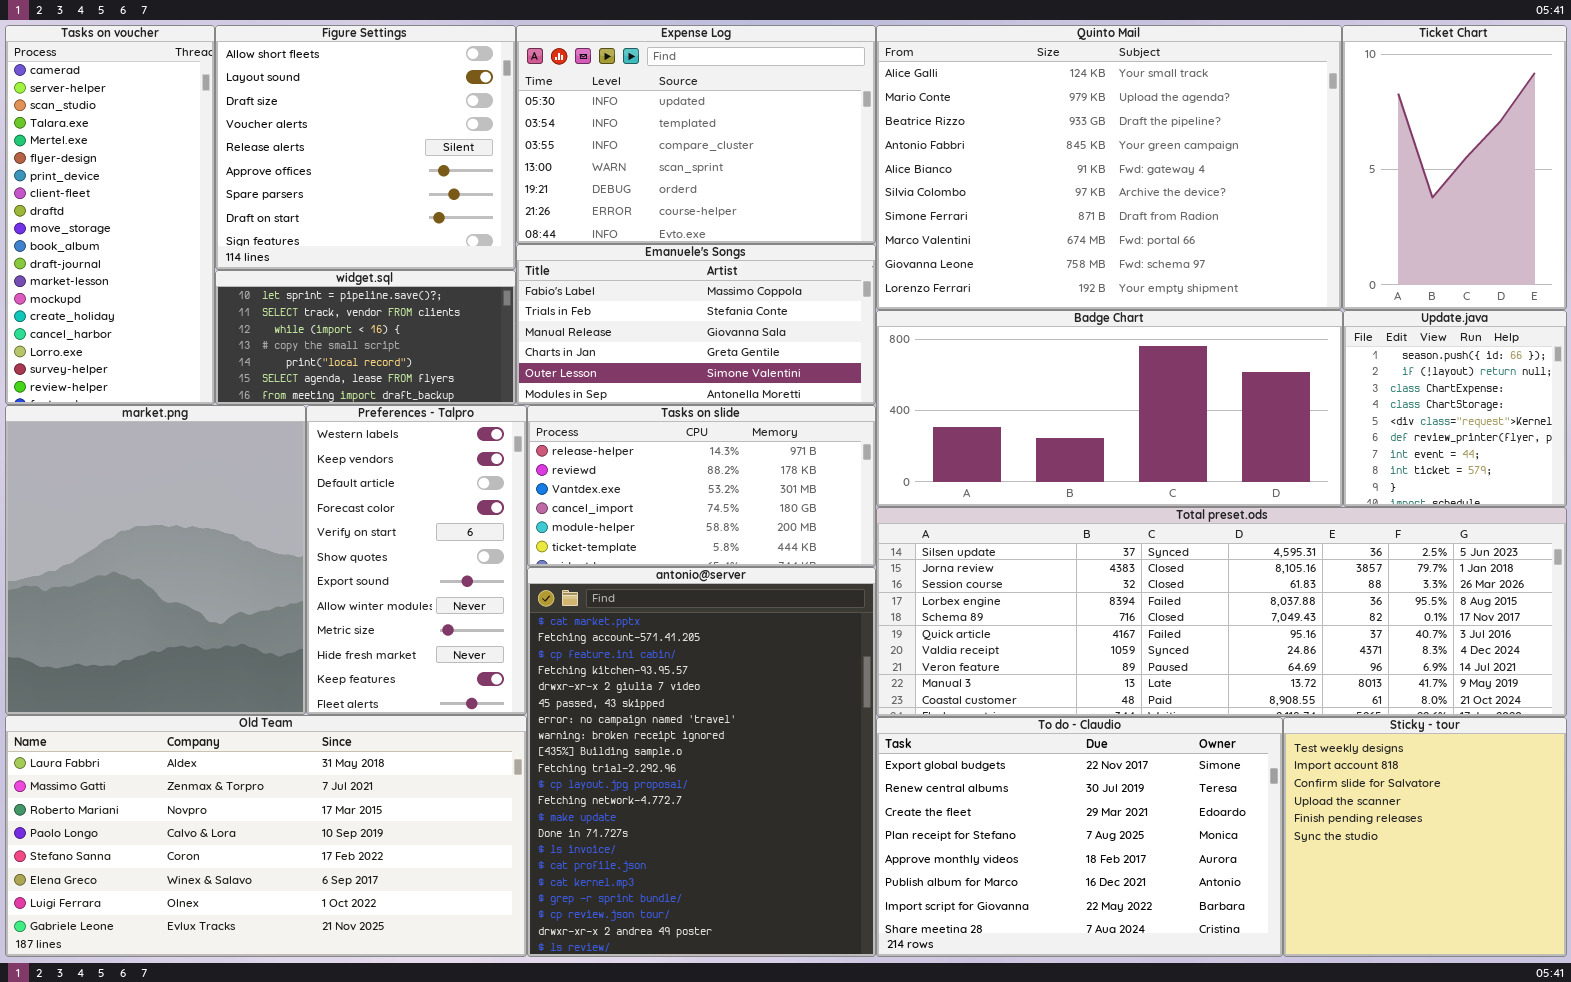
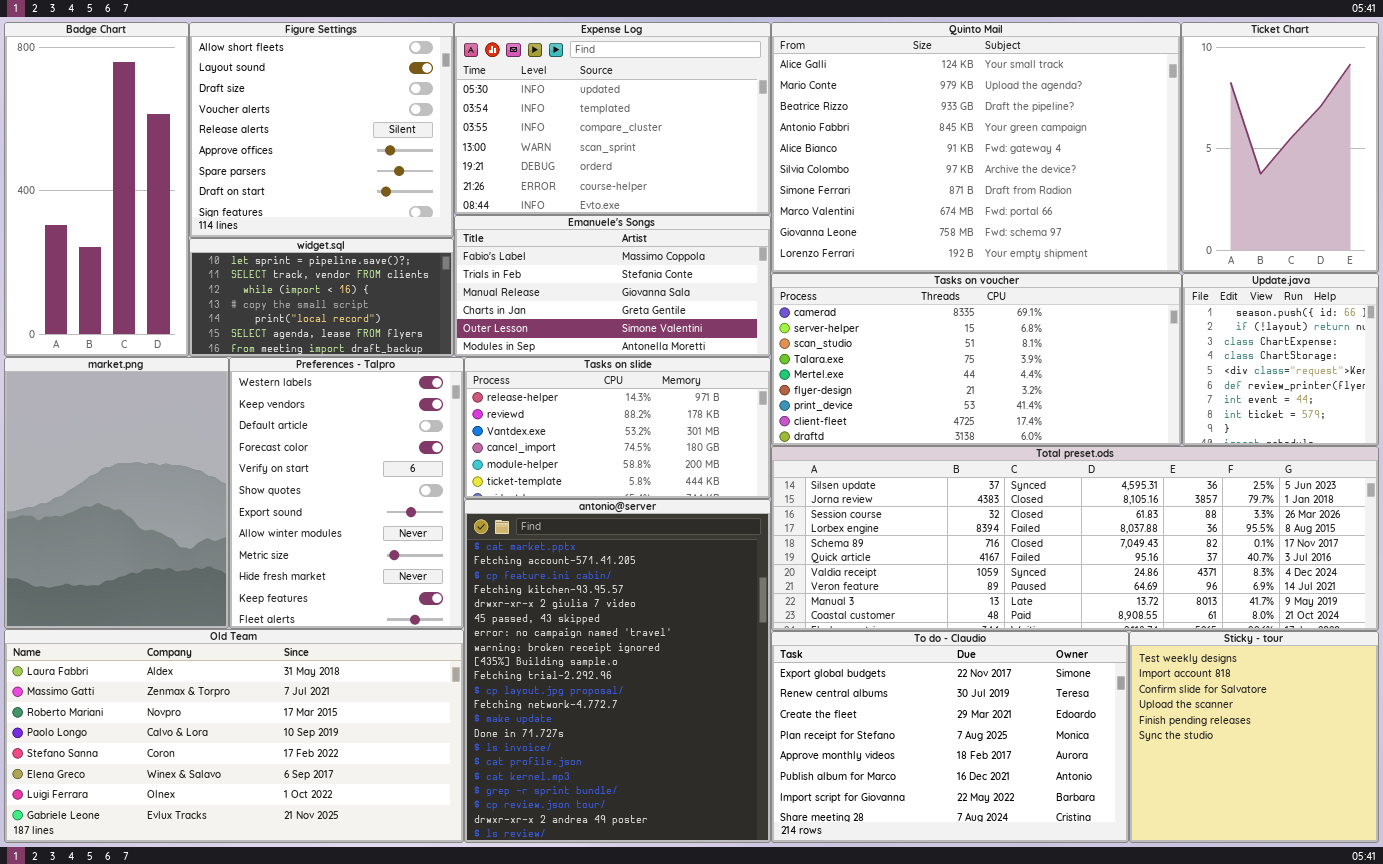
Tasks on voucher: [5,25,215,405] -> [771,273,1182,446], moved, resized
Badge Chart: [876,310,1343,507] -> [4,22,189,357], moved, resized
market.png: [5,405,306,715] -> [4,357,229,629], resized
Preferences - Talpro: [306,405,527,715] -> [229,357,464,629], resized

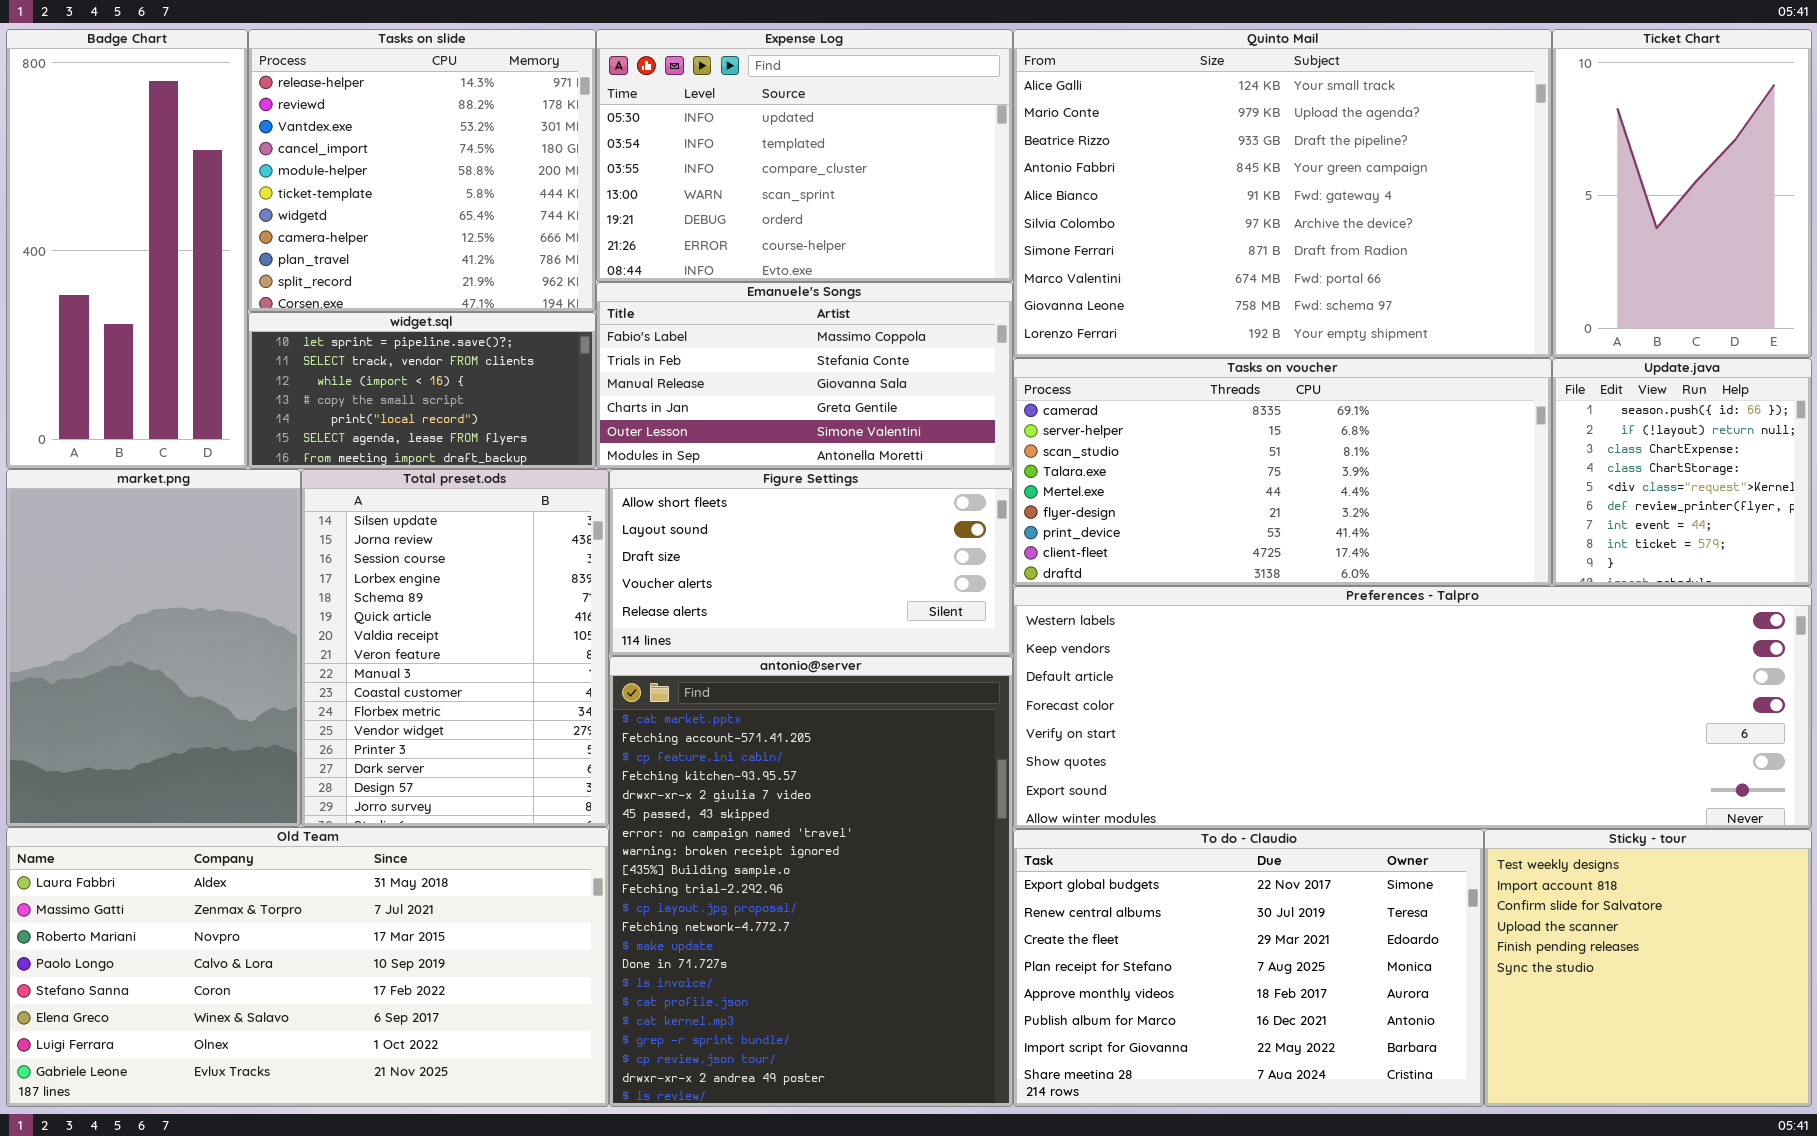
Figure Settings: [189,22,454,238] -> [609,469,1013,656], moved, resized
Preferences - Talpro: [229,357,464,629] -> [1013,586,1812,829], moved, resized
Tasks on slide: [464,357,771,499] -> [248,29,596,312], moved, resized
Total preset.ods: [771,446,1379,631] -> [301,469,609,827], moved, resized

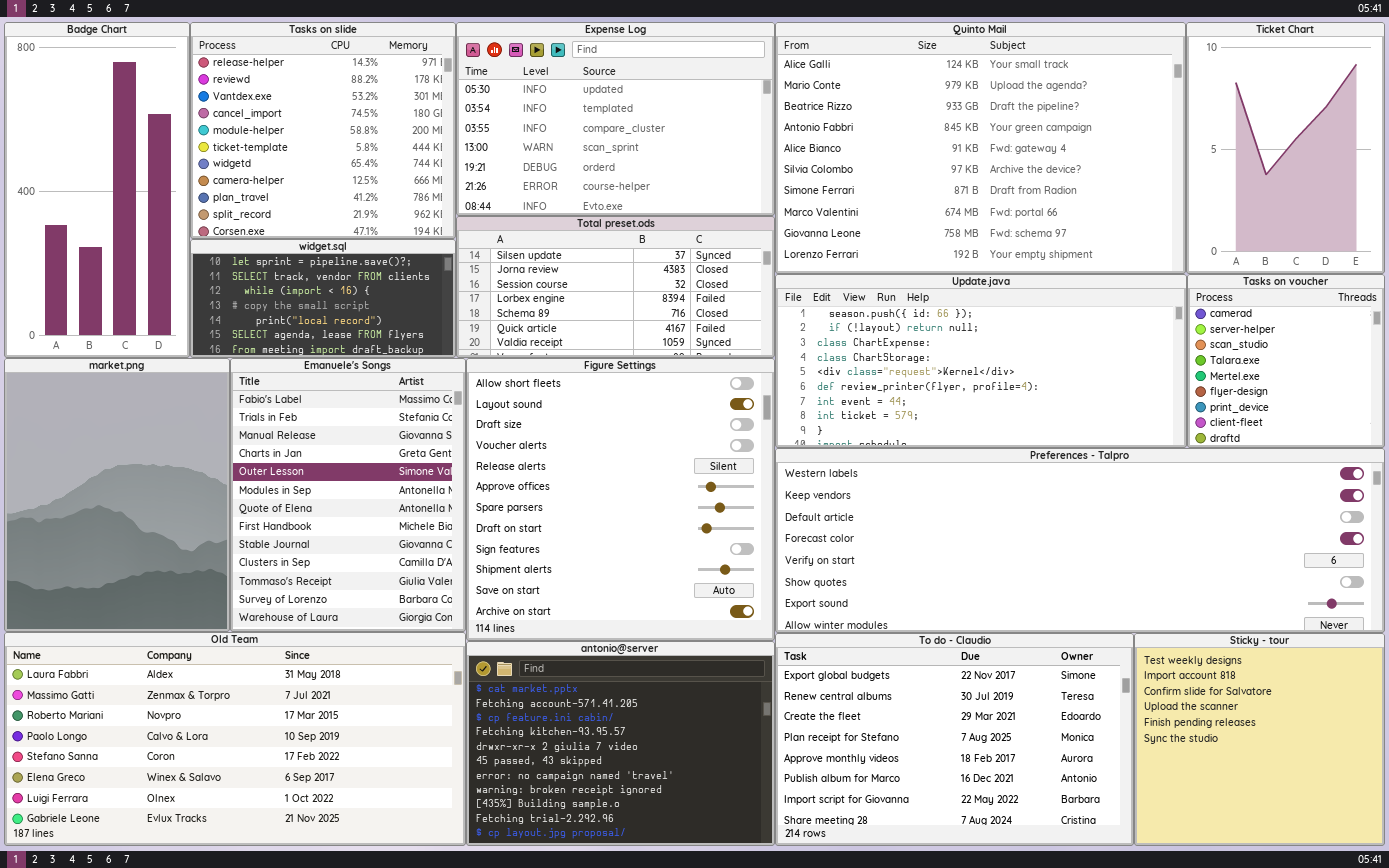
Emanuele's Songs: [596,282,1013,469] -> [230,358,466,632], moved, resized
Tasks on voucher: [1013,358,1552,586] -> [1187,274,1385,448], moved, resized
Update.java: [1552,358,1812,586] -> [775,274,1187,448], moved, resized
Total preset.ods: [301,469,609,827] -> [456,216,775,358], moved, resized
Figure Settings: [609,469,1013,656] -> [466,358,775,641], resized
antonio@server: [609,656,1013,1107] -> [466,641,775,846], resized

